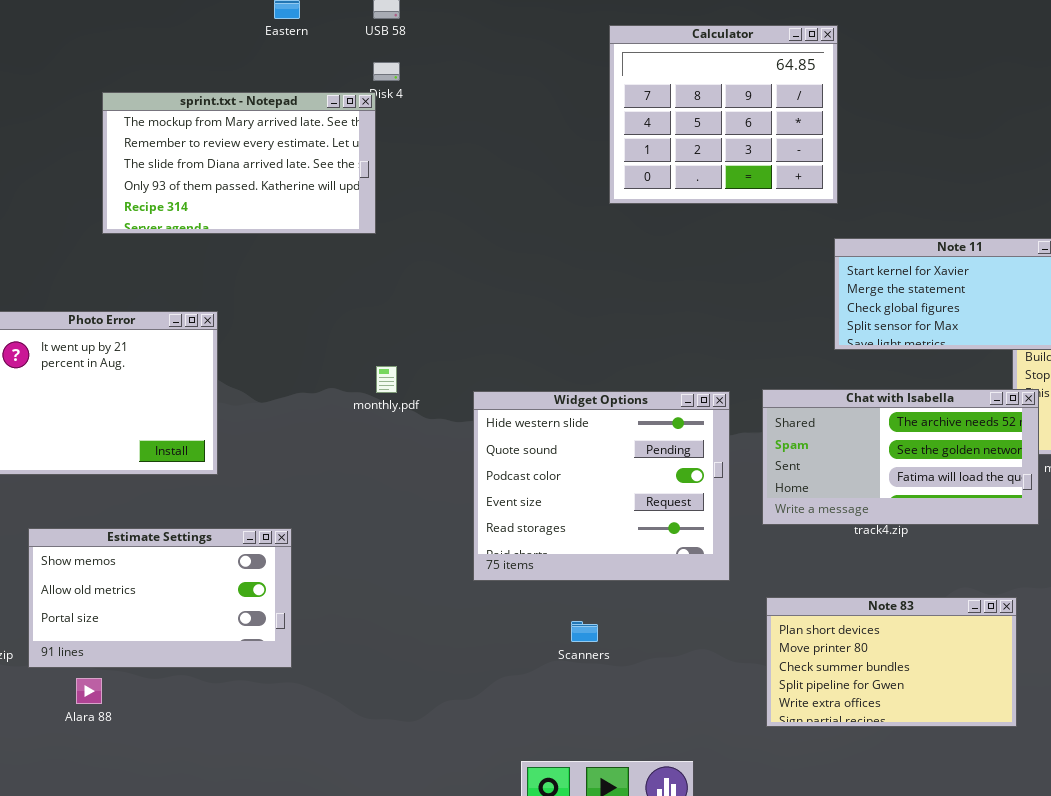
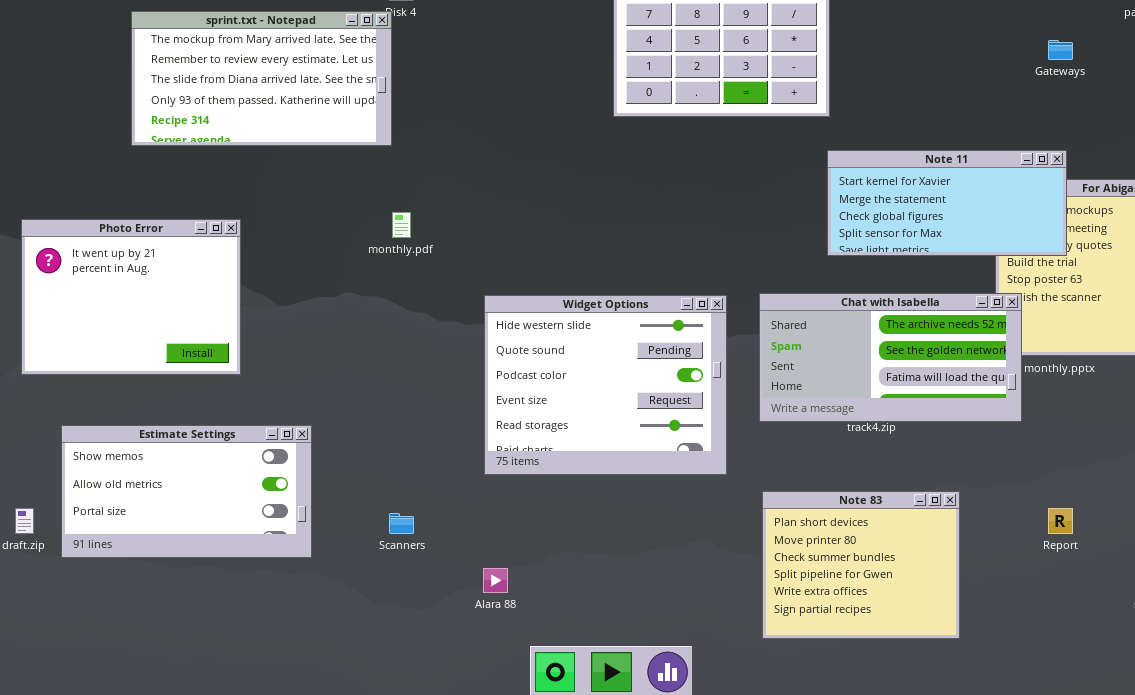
monthly.pdf: [376,366,397,393] -> [392,212,411,238], moved
Note 83: [766,597,1017,727] -> [762,491,960,639], resized
Scanners: [571,621,598,642] -> [389,513,414,534], moved
Alara 88: [76,678,102,704] -> [483,568,508,593], moved

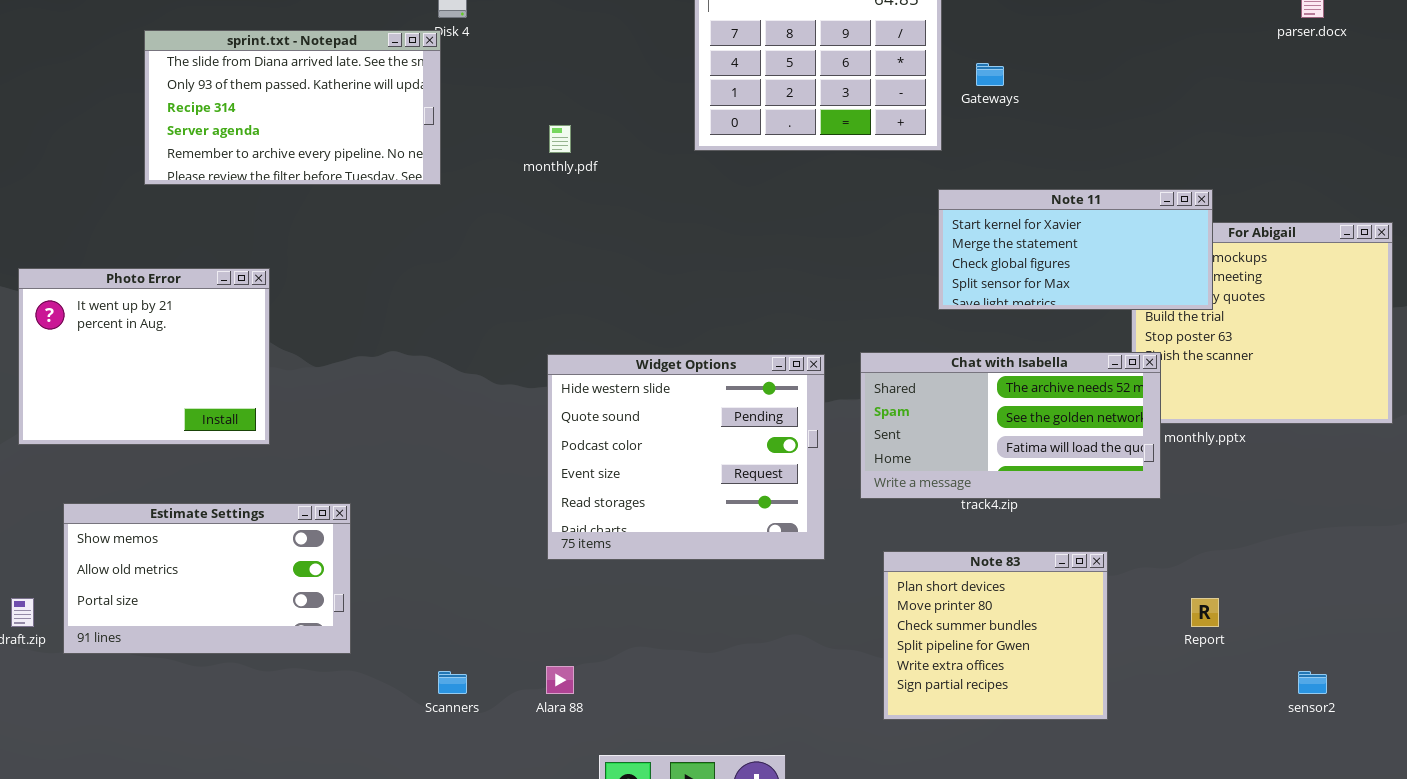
sprint.txt - Notepad: [131,11,392,146] -> [144,30,441,185], scrolled down 2 rows
Gateways: [1048,40,1073,60] -> [976,63,1004,86], moved
monthly.pdf: [392,212,411,238] -> [549,125,571,153], moved
Note 83: [762,491,960,639] -> [883,551,1108,720], moved
Scanners: [389,513,414,534] -> [438,671,467,694], moved

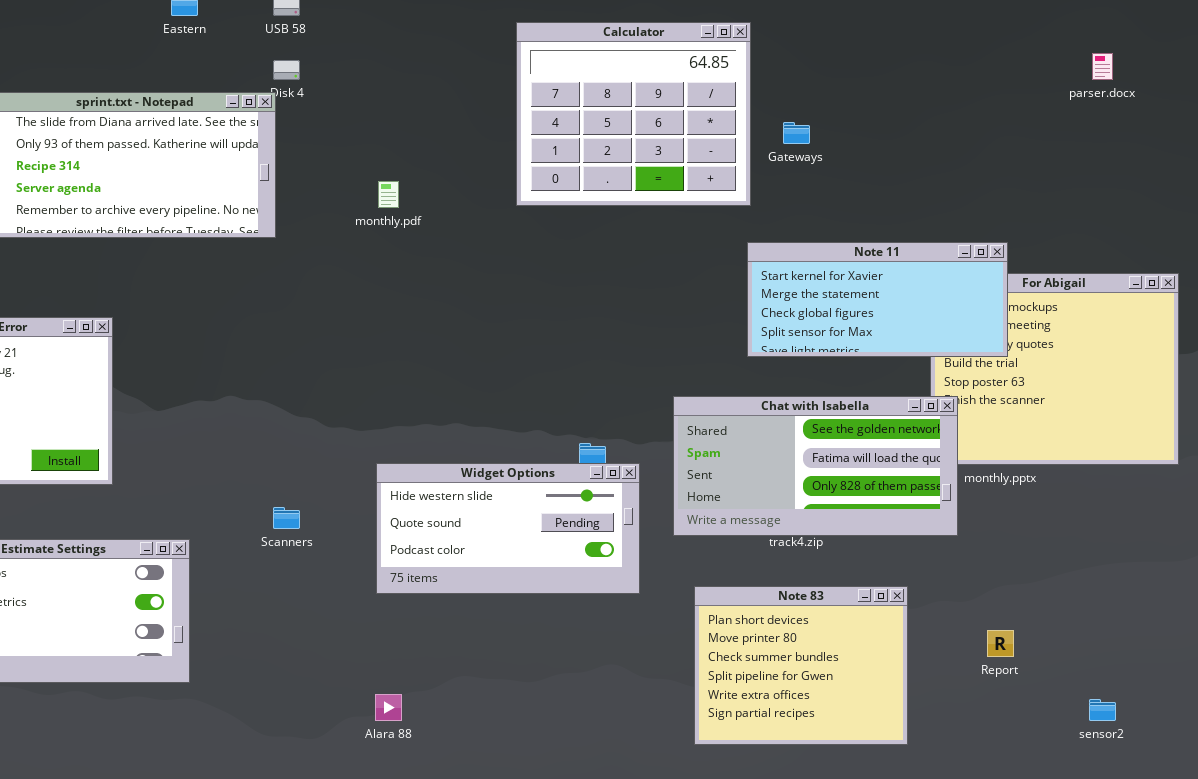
Chat with Isabella: [860,352,1161,499] -> [673,396,958,536], scrolled down 1 row
Widget Options: [547,354,825,560] -> [376,463,640,594], resized
Scanners: [438,671,467,694] -> [273,507,300,529], moved

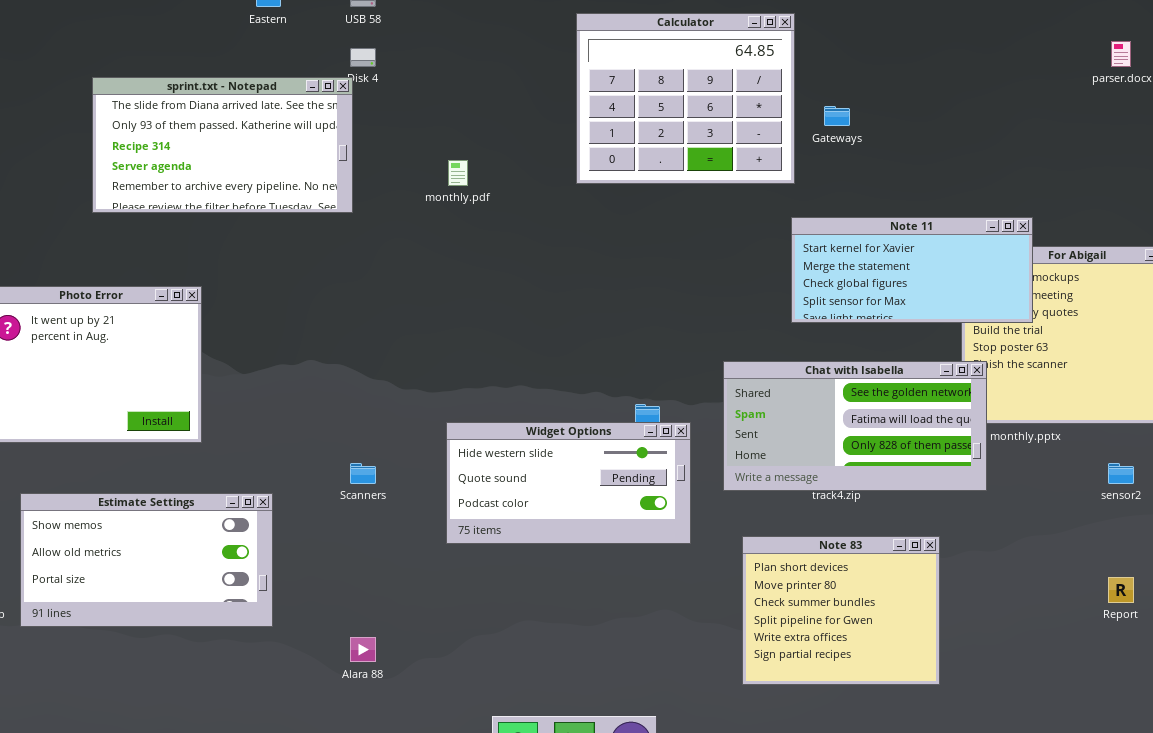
Report: [987,630,1014,657] -> [1108,577,1134,603], moved
Alara 88: [375,694,402,721] -> [350,637,376,662], moved
sensor2: [1089,699,1116,721] -> [1108,463,1134,484], moved

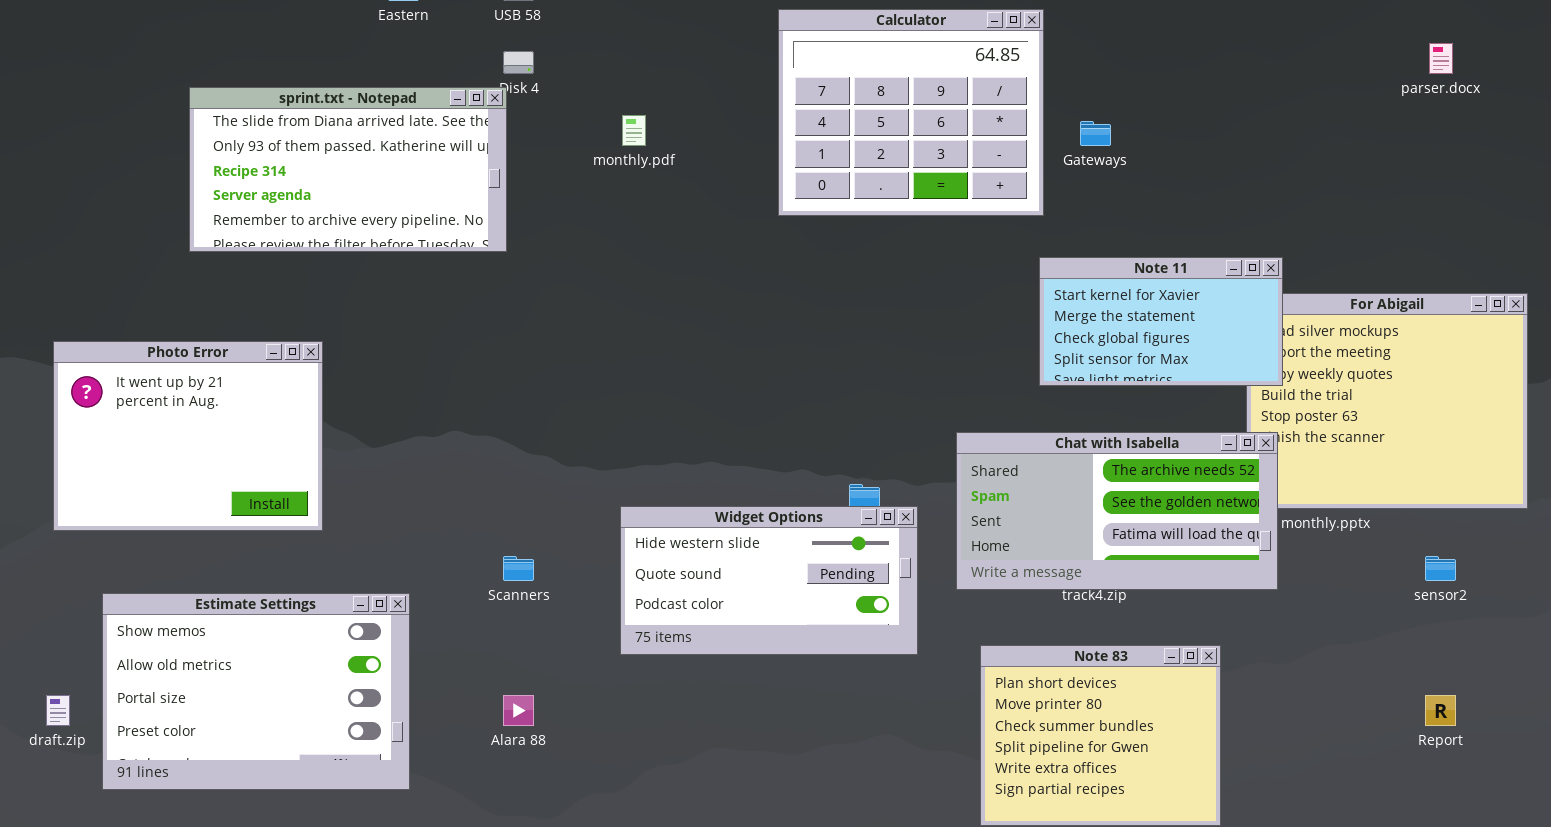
monthly.pdf: [448,160,468,186] -> [622,115,646,146], moved
Note 11: [791,217,1033,323] -> [1039,257,1283,386], resized
Chat with Isabella: [723,361,987,491] -> [956,432,1278,590], scrolled up 1 row
Estimate Settings: [20,493,273,627] -> [102,593,410,790], resized
Alara 88: [350,637,376,662] -> [503,695,534,726], moved

